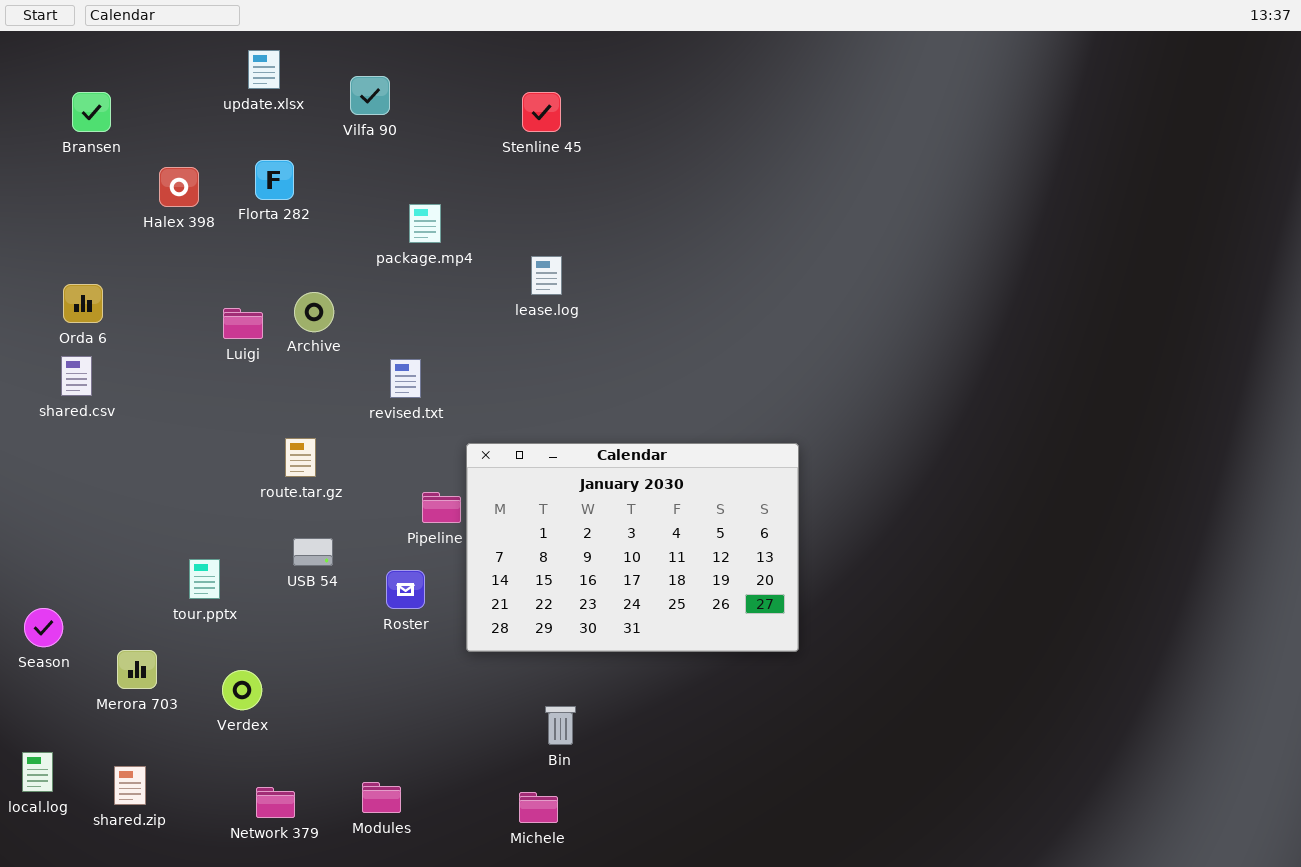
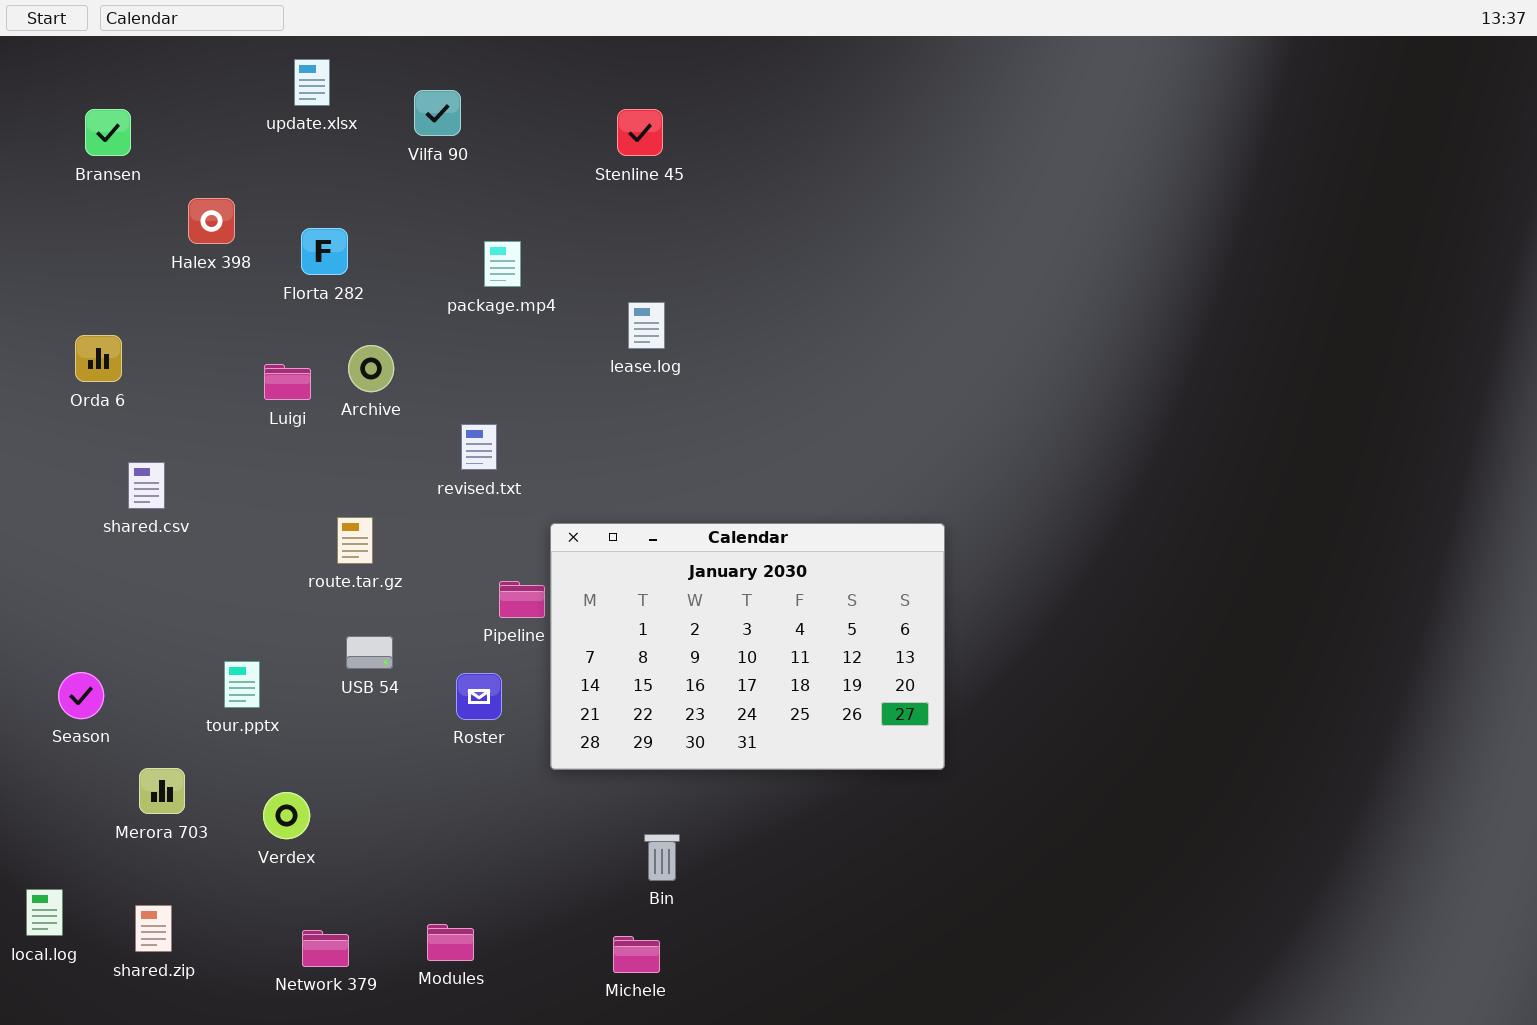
Florta 282: [255,160,294,200] -> [301,228,348,275], moved
shared.csv: [61,356,92,396] -> [128,462,165,509], moved
Season: [24,608,63,647] -> [58,672,104,719], moved

